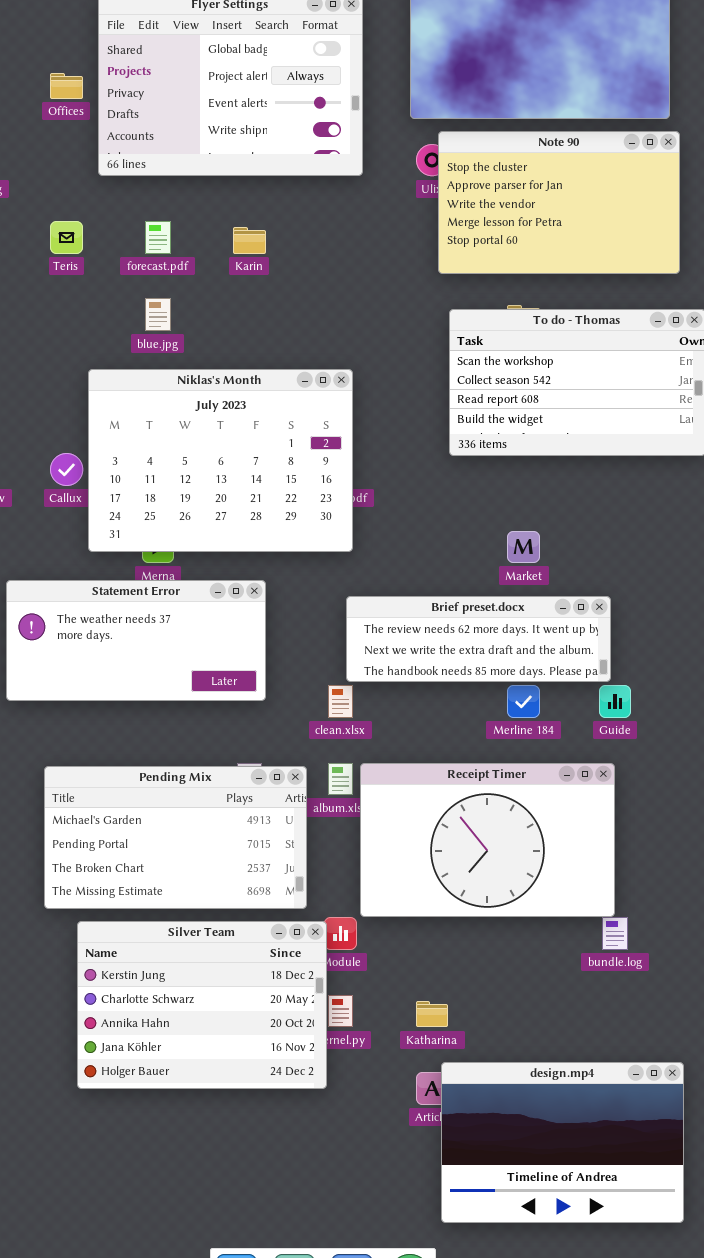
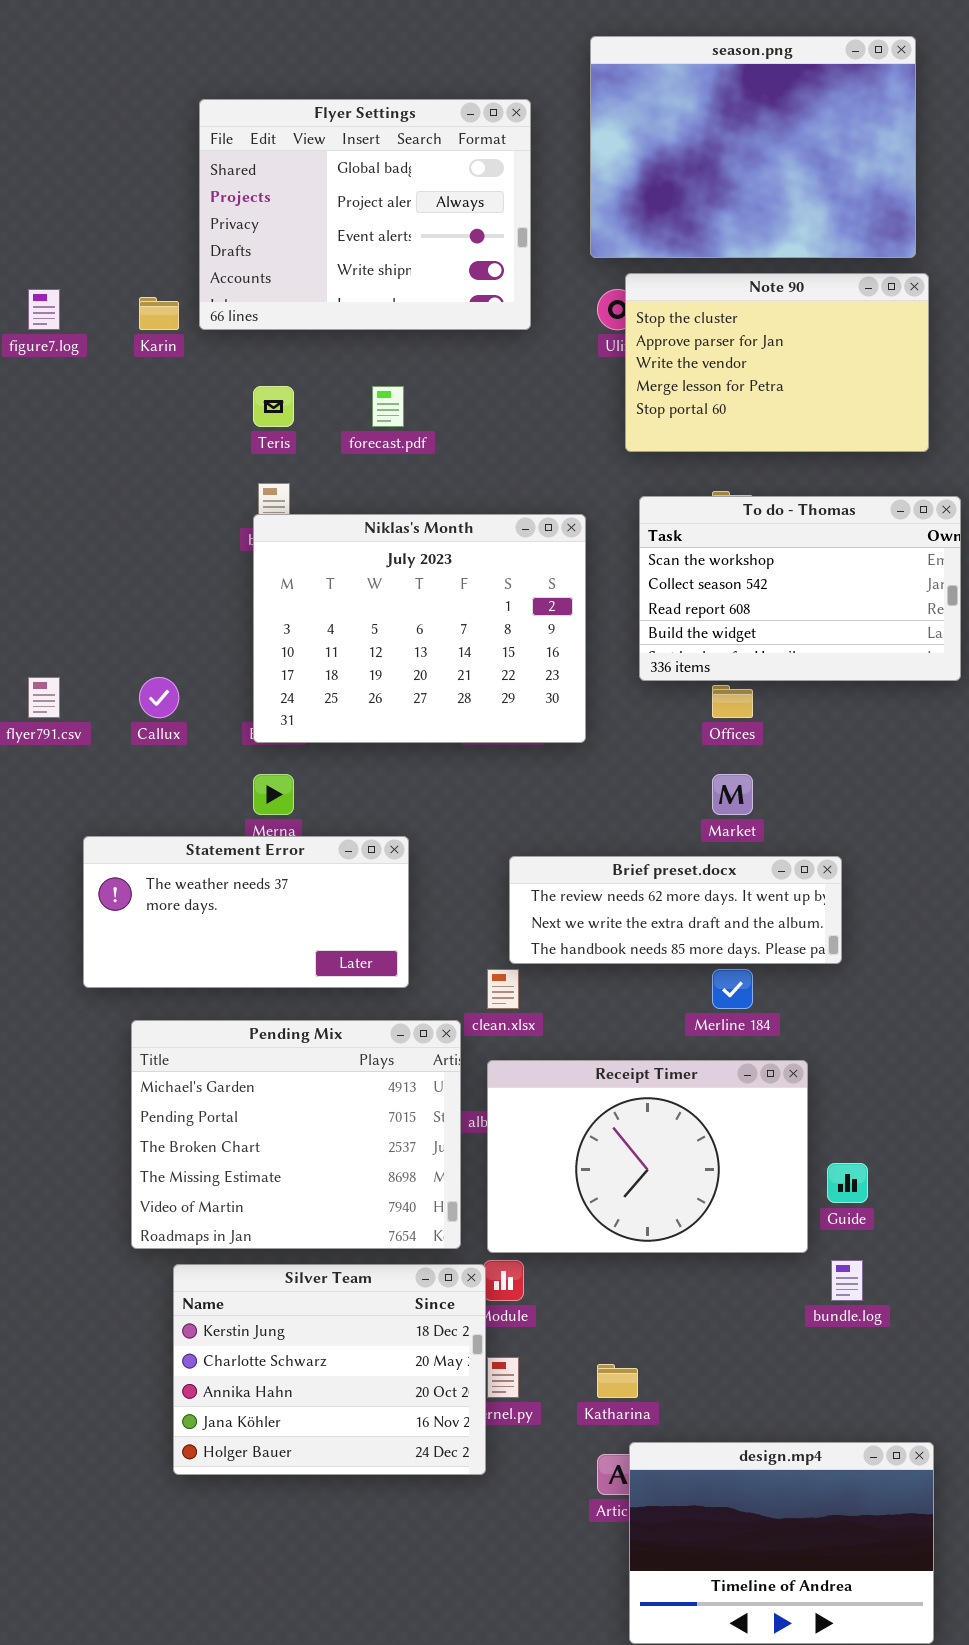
Offices: [50,73,83,99] -> [712,685,753,718], moved
Teris: [50,221,83,254] -> [253,386,294,427], moved
forecast.pdf: [145,221,171,254] -> [372,386,404,427], moved
Karin: [233,227,266,254] -> [139,297,179,330], moved
Niklas's Month: [88,369,353,552] -> [253,514,586,743], moved
Guide: [599,685,631,718] -> [827,1163,868,1203], moved
Receipt Timer: [360,763,615,917] -> [487,1060,808,1253], moved
Pending Mix: [44,766,307,909] -> [131,1020,461,1249], resized

